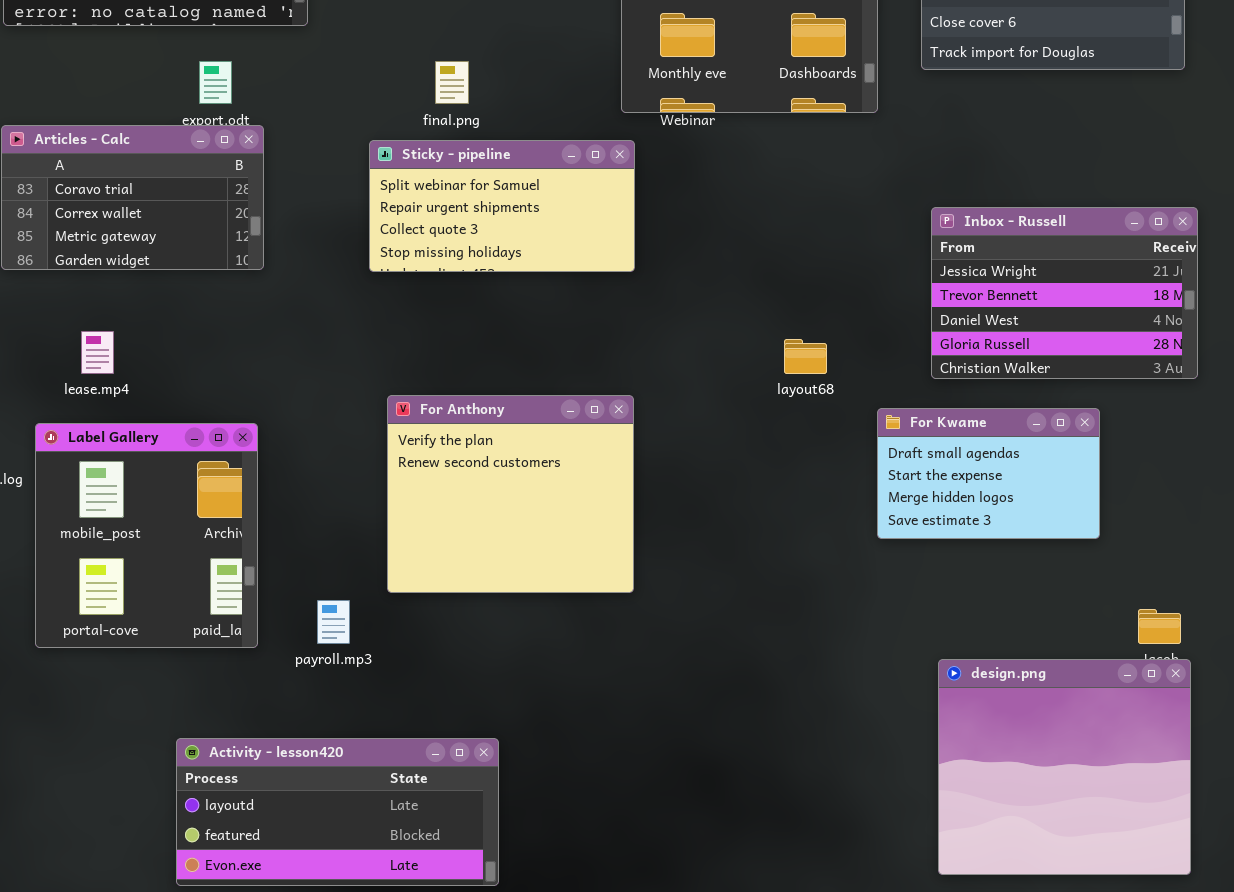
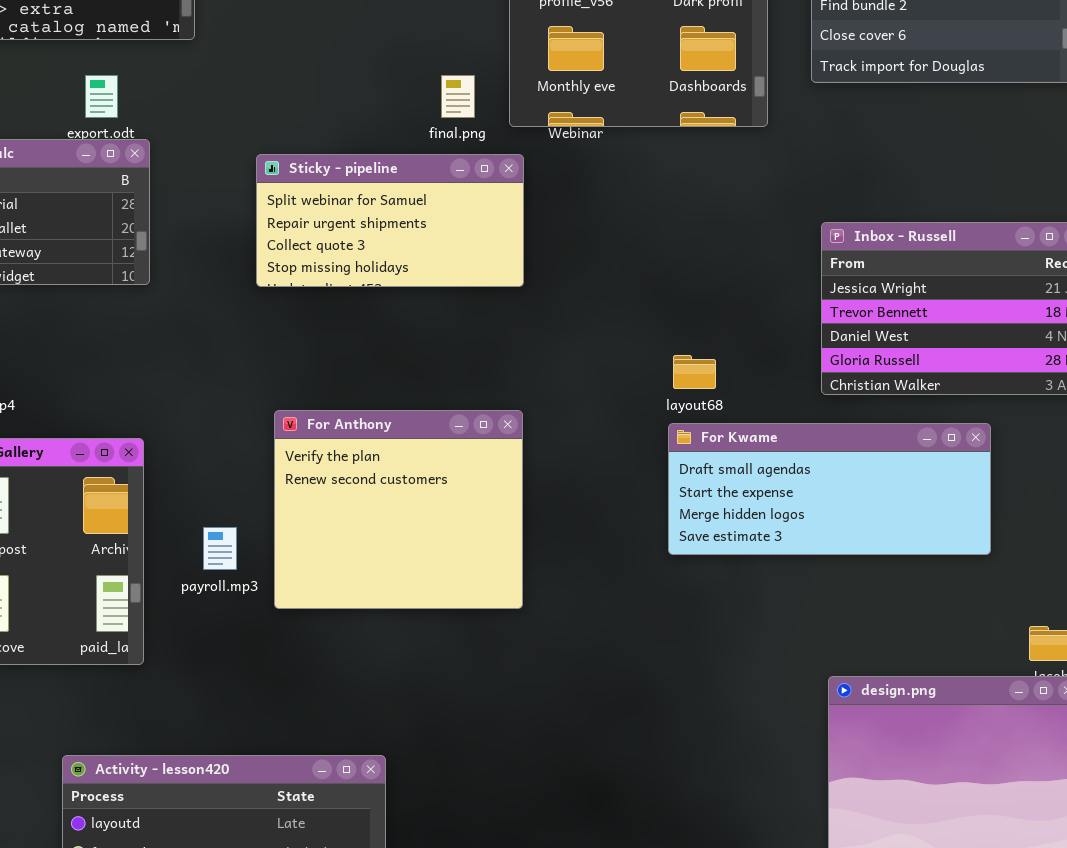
final.png: [435,61,469,104] -> [441,75,475,118], moved
For Kwame: [877,408,1100,539] -> [668,423,991,555], resized
payroll.mp3: [317,600,350,644] -> [203,527,237,570], moved

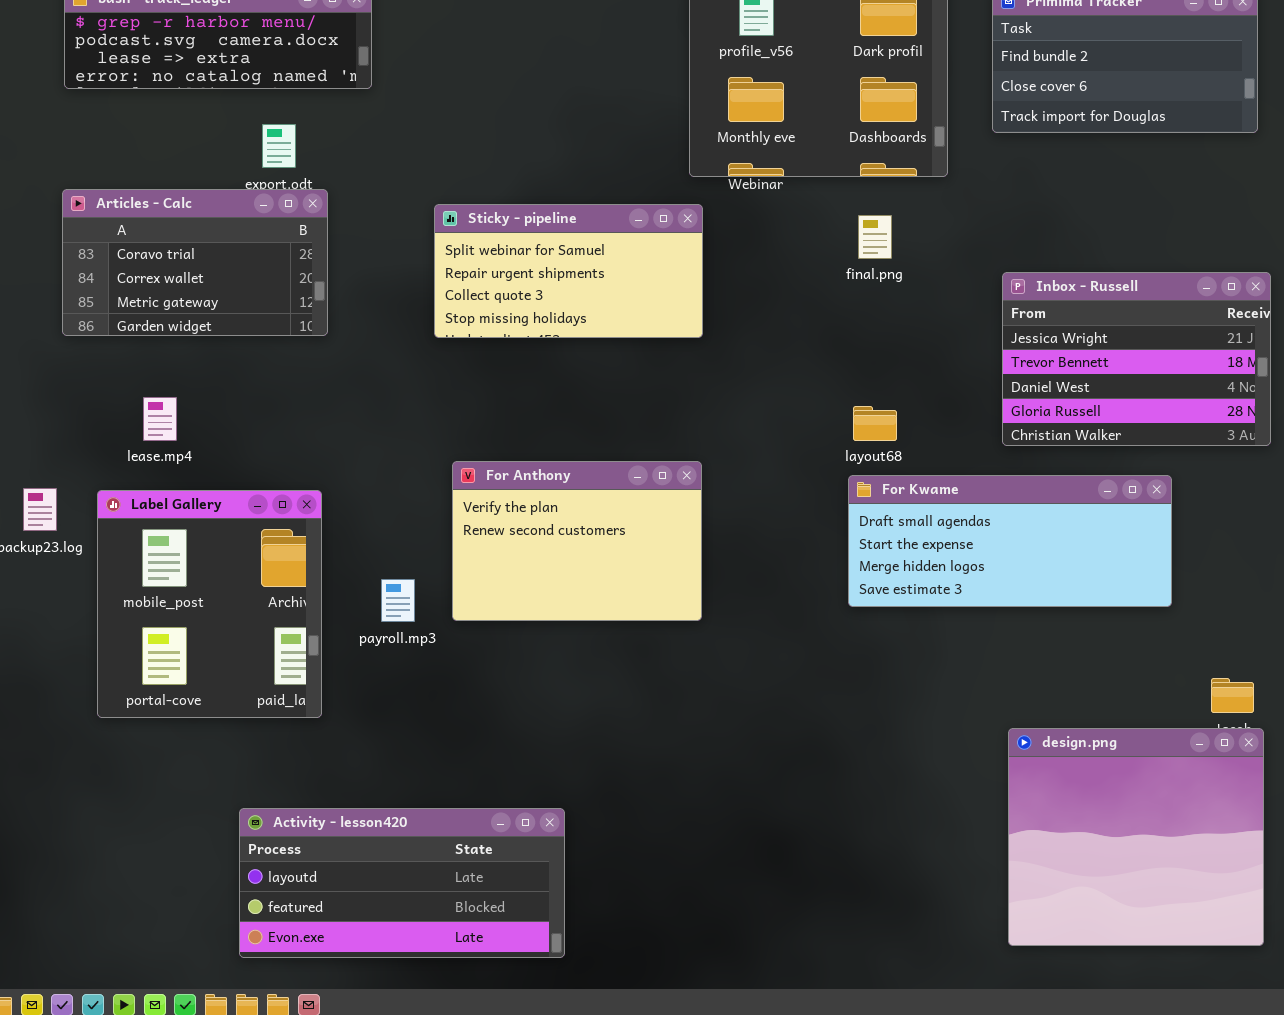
final.png: [441,75,475,118] -> [858,215,892,259], moved
For Anthony: [274,410,523,609] -> [452,461,702,621], resized

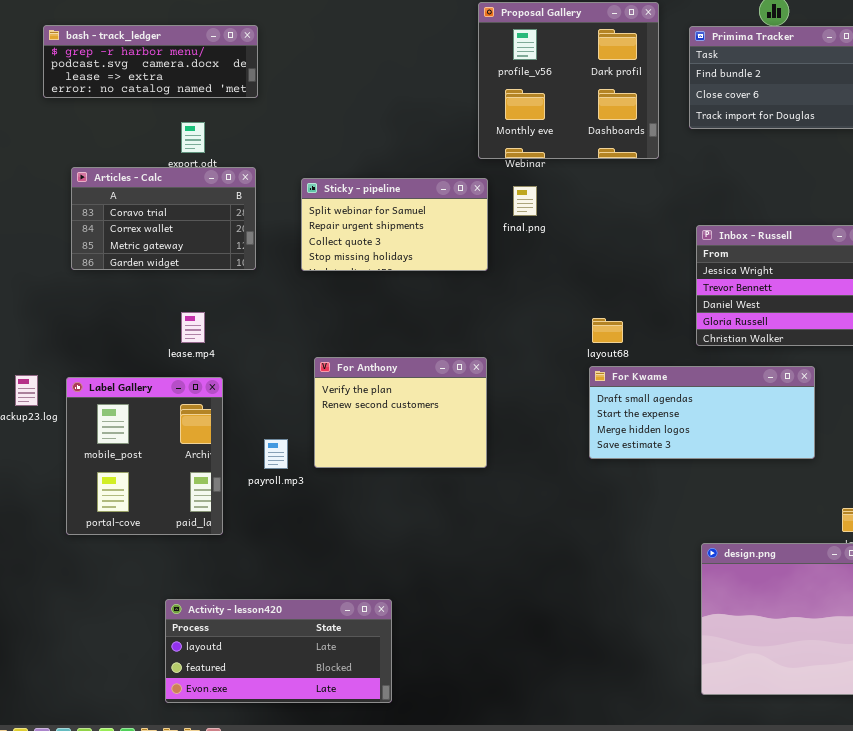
Articles - Calc: [62,189,328,336] -> [71,167,256,270], moved
final.png: [858,215,892,259] -> [513,186,537,216], moved
lease.mp4: [143,397,177,441] -> [181,312,205,343], moved

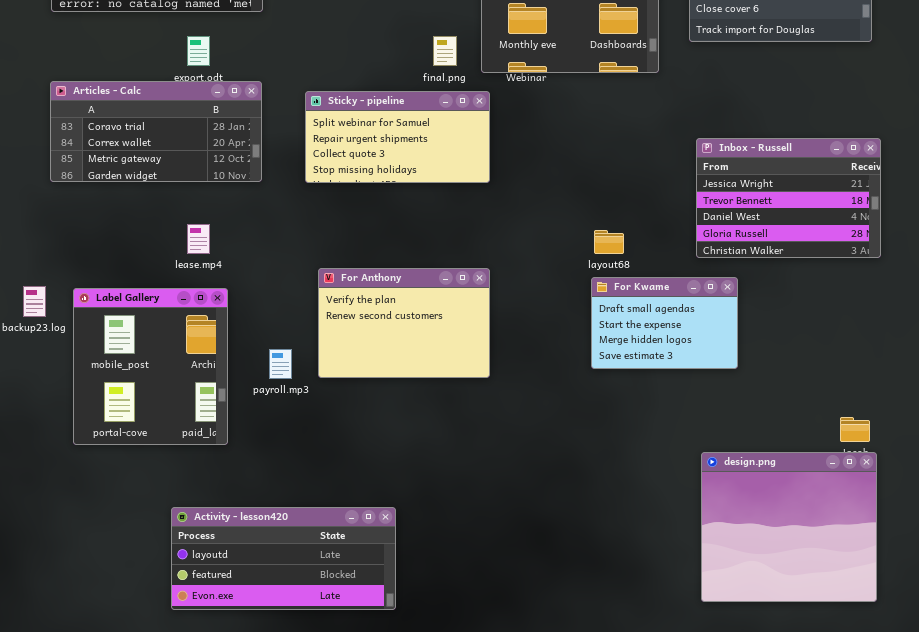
Articles - Calc: [71,167,256,270] -> [50,81,262,182], resized
final.png: [513,186,537,216] -> [433,36,457,66], moved
For Kwame: [589,366,815,459] -> [591,277,738,369], resized

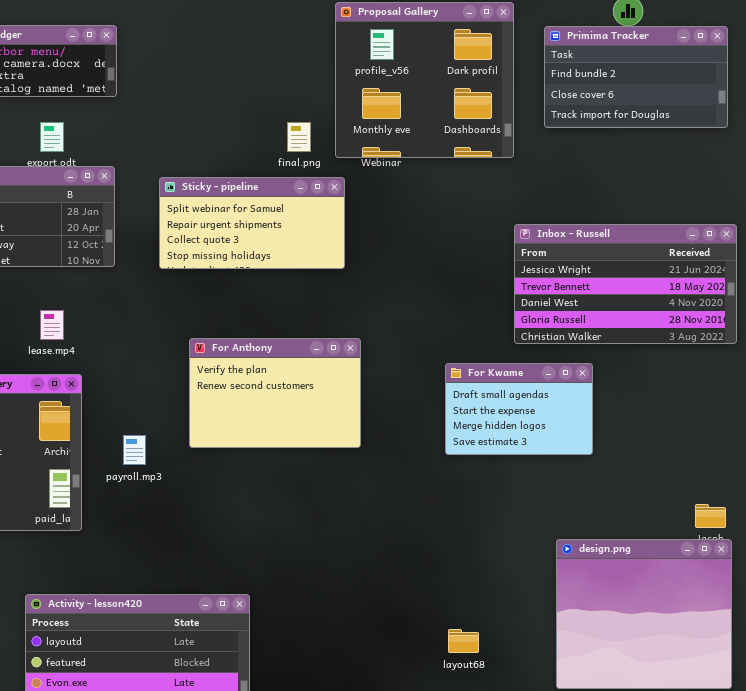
Inbox - Russell: [696,138,881,258] -> [514,224,737,344], resized
layout68: [594,230,624,254] -> [448,629,479,653], moved
For Anthony: [318,268,490,378] -> [189,338,361,448], moved

